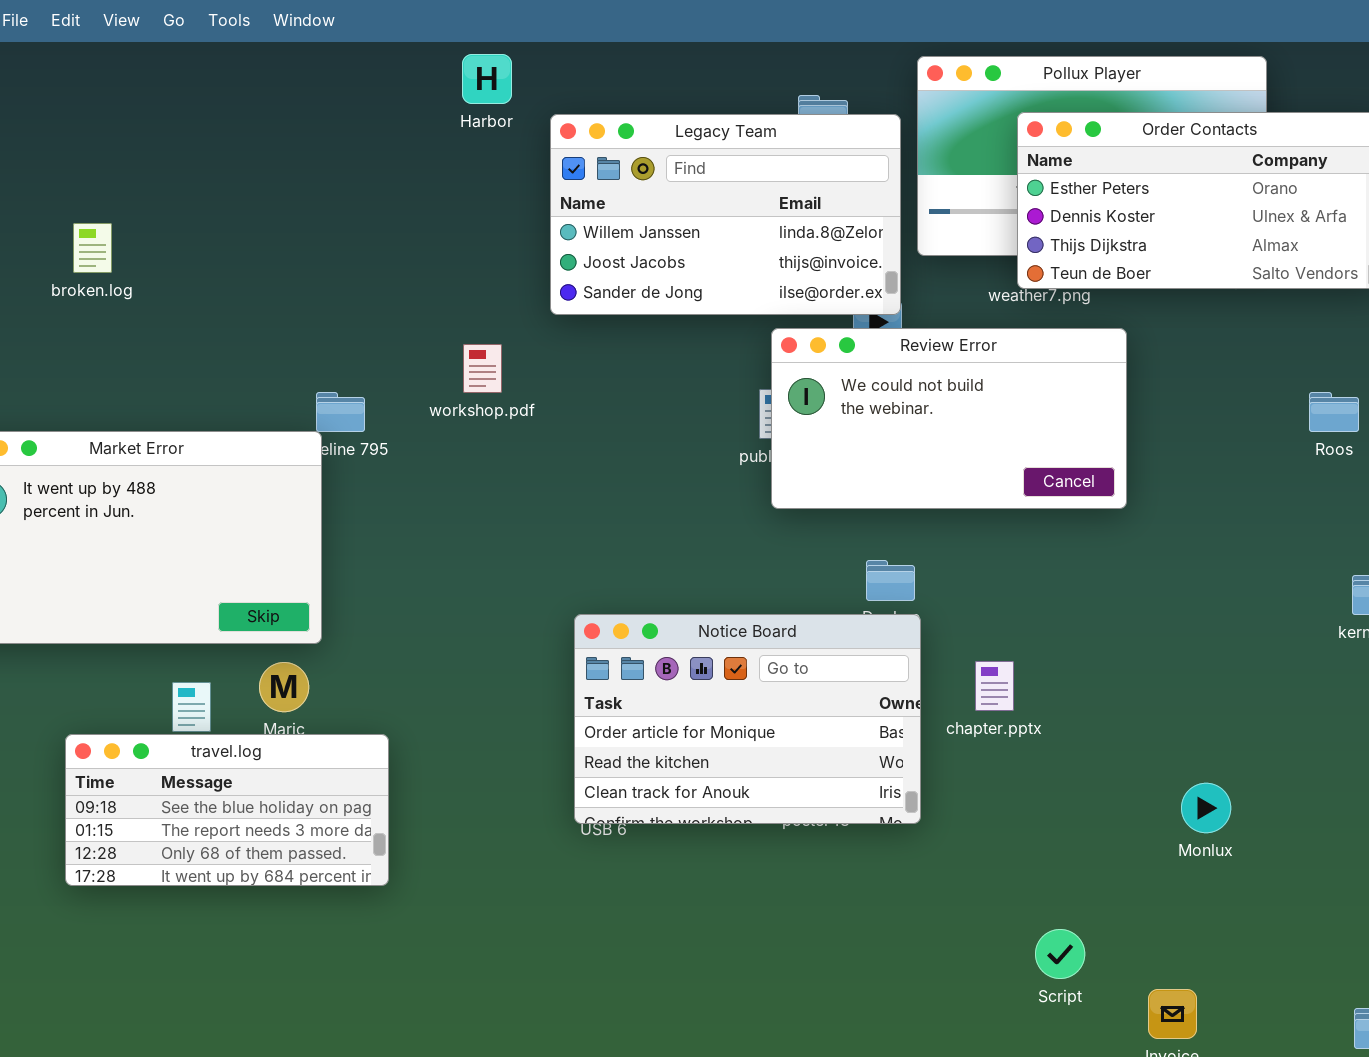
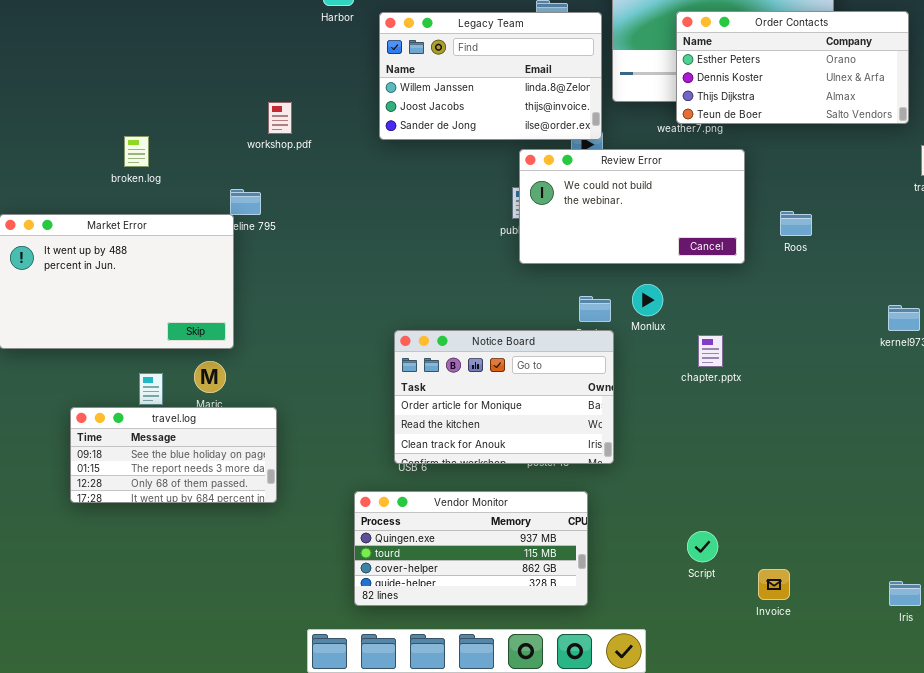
broken.log: [73,223,112,273] -> [124,136,149,167], moved
workshop.pdf: [463,344,502,393] -> [268,102,292,134], moved
Roos: [1309,392,1359,432] -> [780,211,812,236], moved
chapter.pptx: [975,661,1014,711] -> [698,335,723,367], moved
Monlux: [1181,783,1231,833] -> [632,284,663,316], moved
Vendor Monitor: none -> [354,491,588,606], opened

